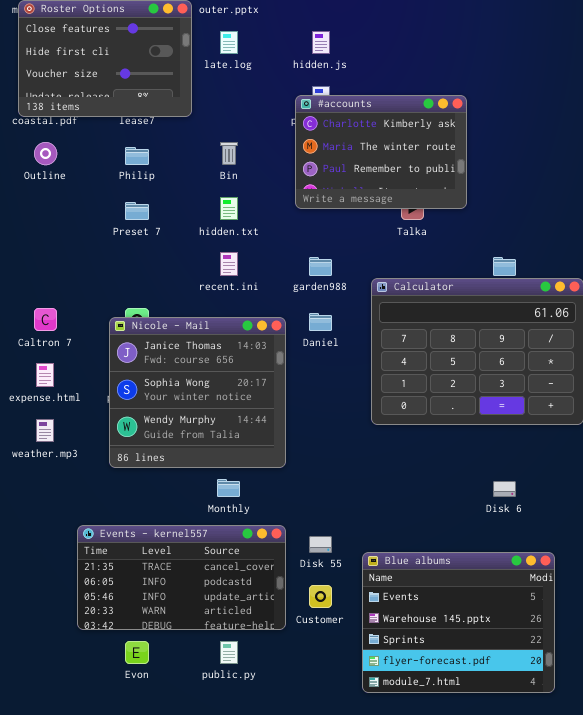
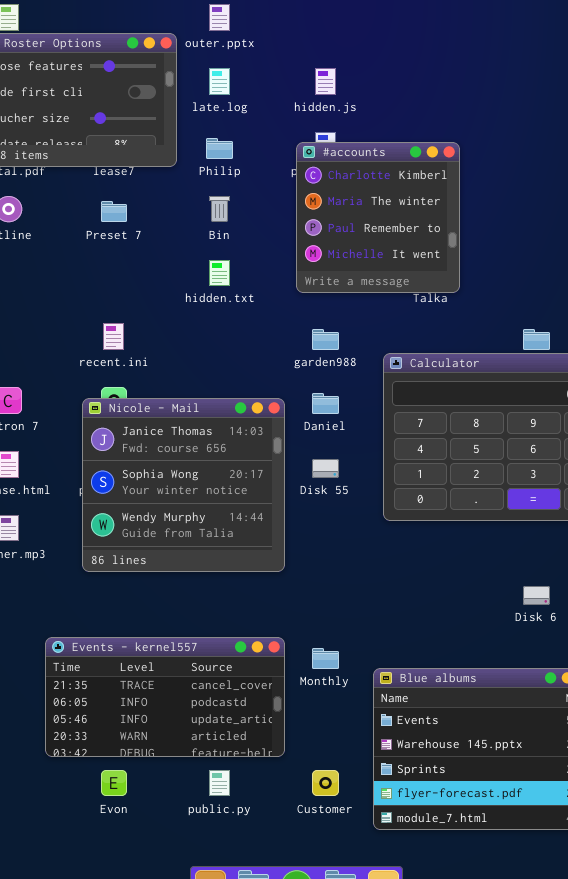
#accounts: [295,95,467,209] -> [296,142,460,293], resized
Philip: [125,147,149,165] -> [206,138,233,159], moved
Preset 7: [125,202,149,220] -> [101,201,127,222], moved
recent.ini: [220,252,238,276] -> [103,323,124,350], moved
Monthly: [217,479,240,497] -> [312,648,339,669], moved
Disk 55: [309,536,332,553] -> [312,459,339,478], moved
Customer: [309,585,332,608] -> [312,770,339,796], moved

